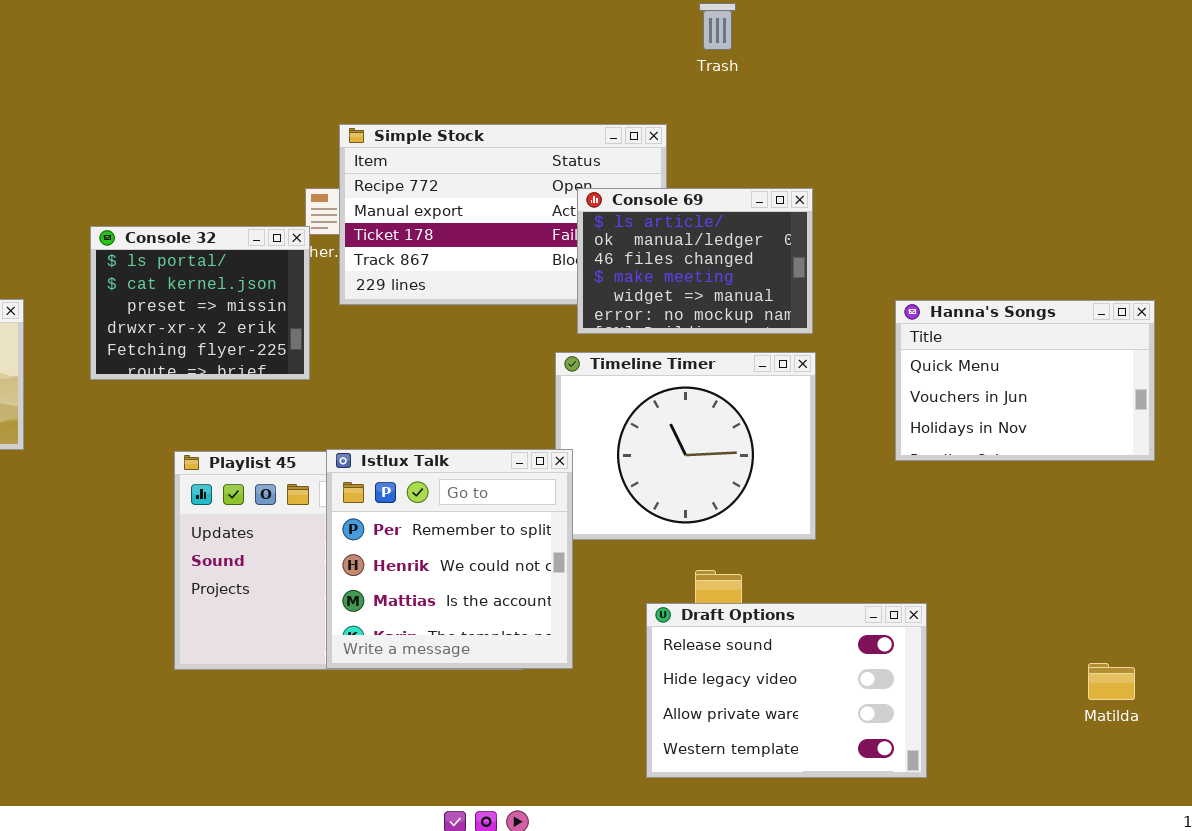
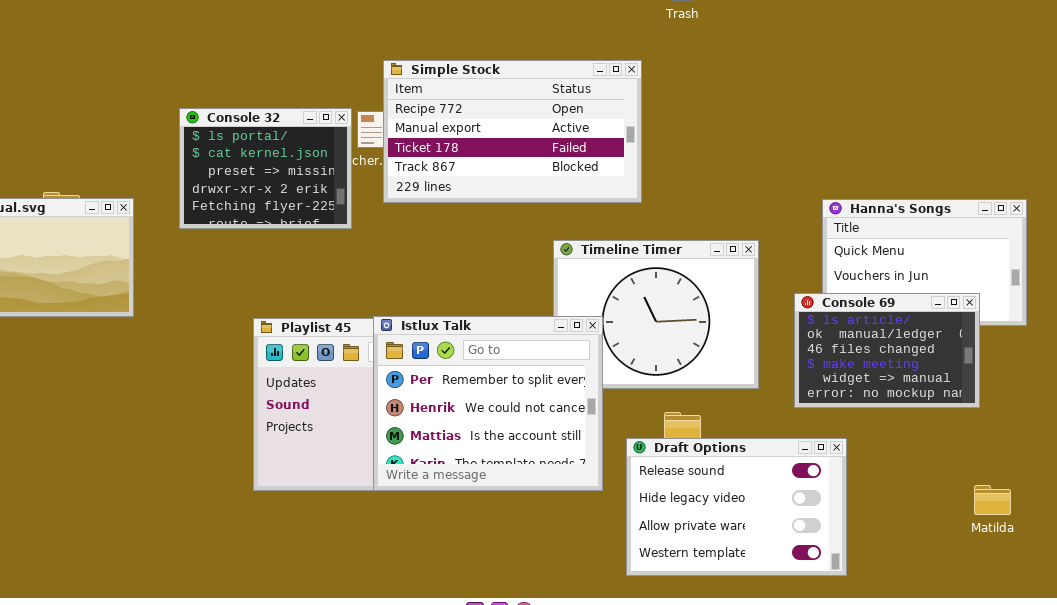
Console 69: [577,188,813,334] -> [794,293,980,408], moved
Console 32: [90,226,310,380] -> [179,108,352,229], moved
Istlux Talk: [326,449,573,669] -> [373,316,603,491], resized

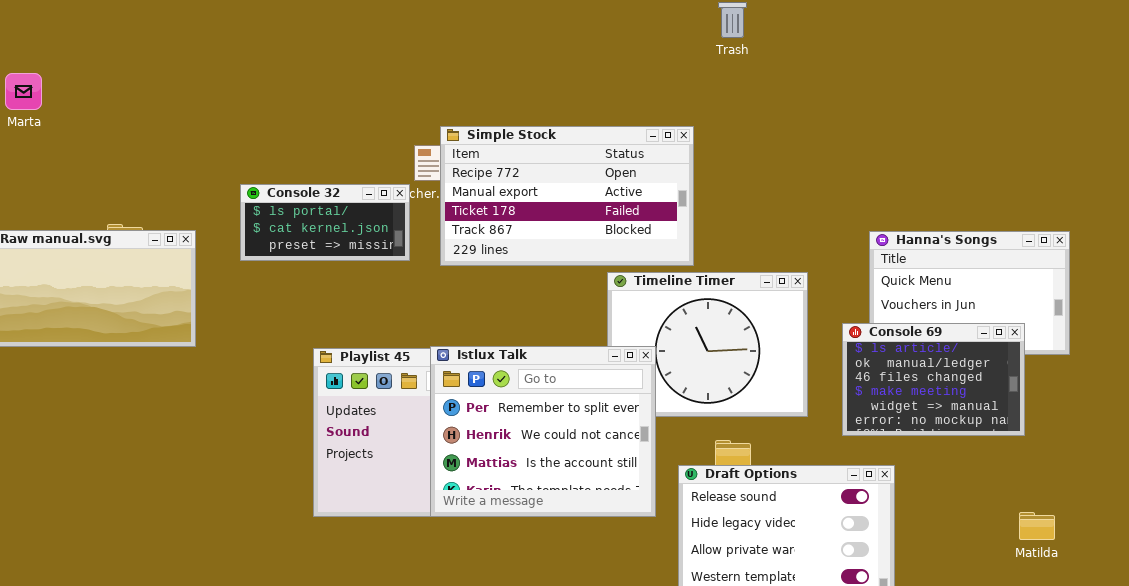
Simple Stock: [383,60,642,203] -> [440,126,694,266], moved
Console 32: [179,108,352,229] -> [240,184,410,261], resized

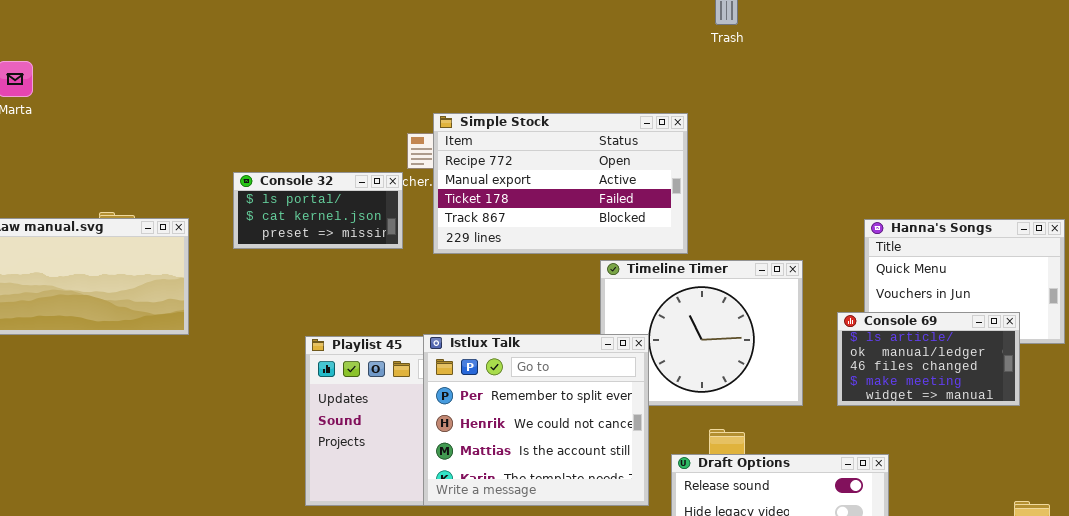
Console 69: [842,323,1025,436] -> [837,312,1020,406], resized

